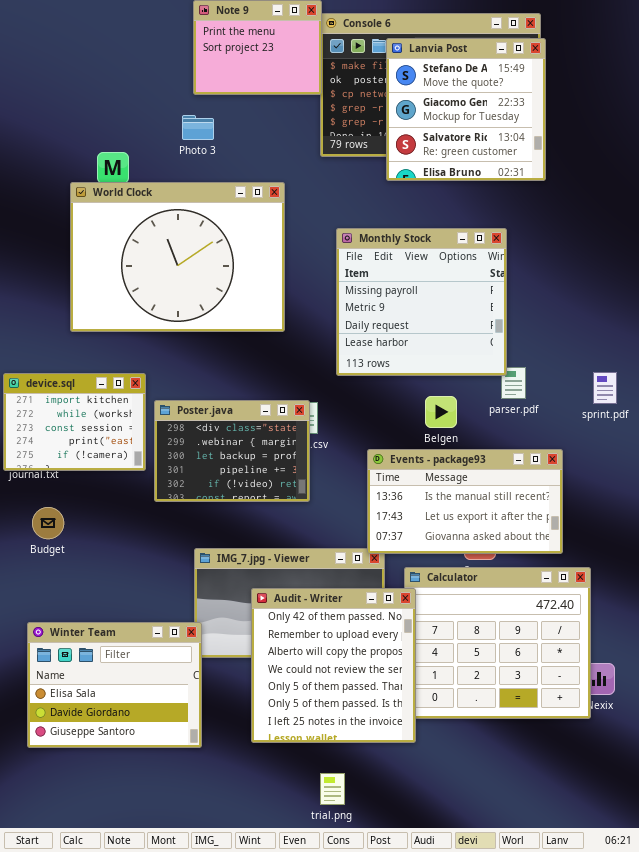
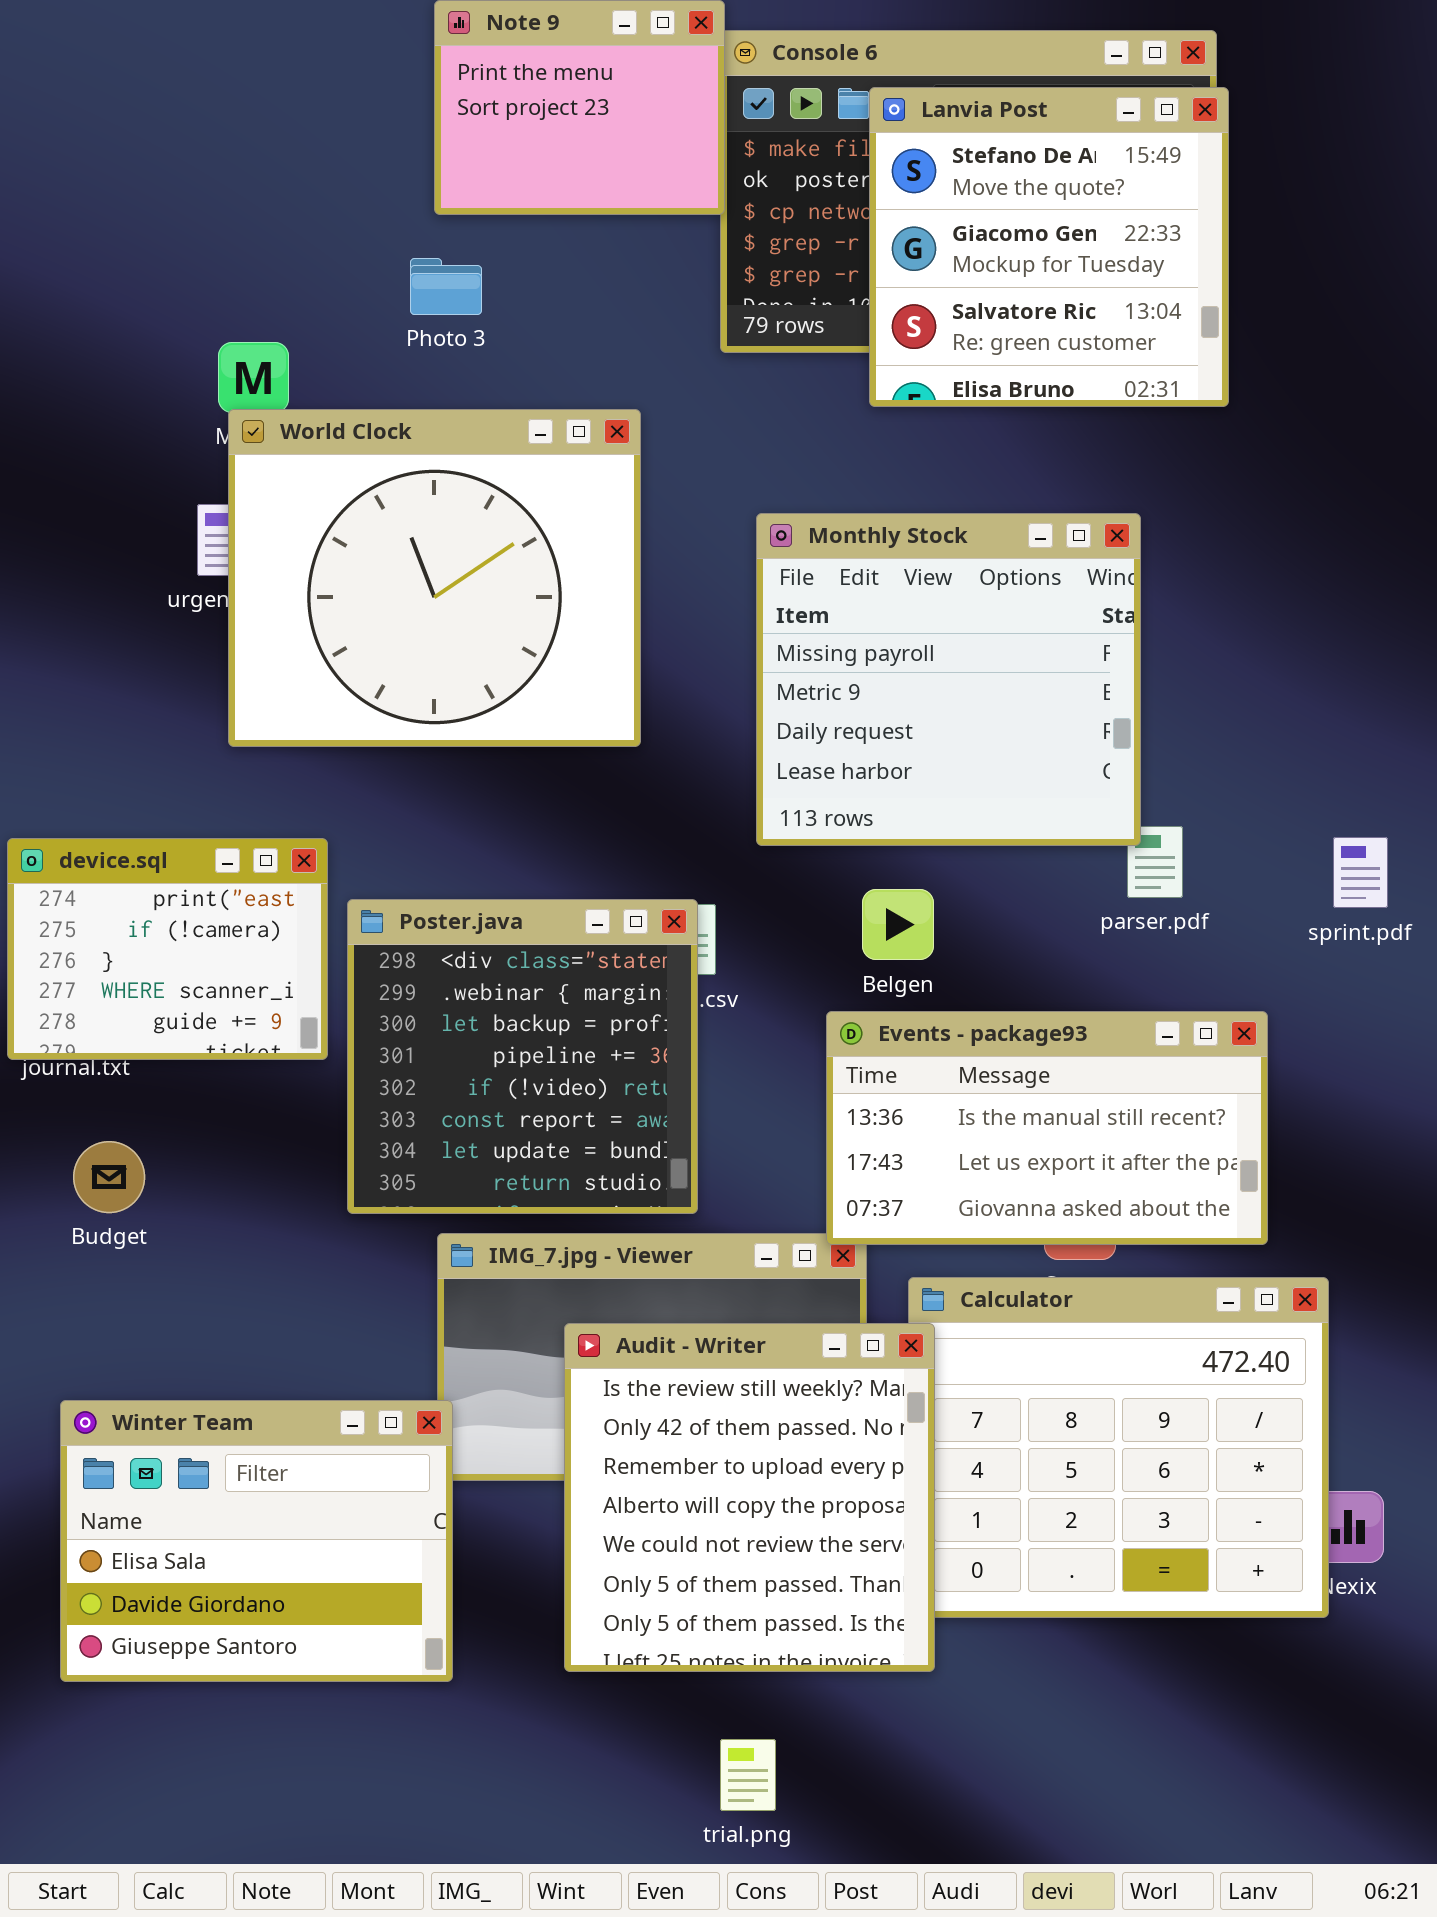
World Clock: [70,182,285,332] -> [228,409,641,747], resized
device.sql: [3,373,146,471] -> [7,838,328,1060], scrolled down 3 rows
Belgen: [425,396,457,428] -> [862,889,934,960], moved
Poster.java: [154,400,310,502] -> [347,899,698,1214], resized
Audit - Writer: [251,588,416,743] -> [564,1323,935,1672], scrolled up 1 row

